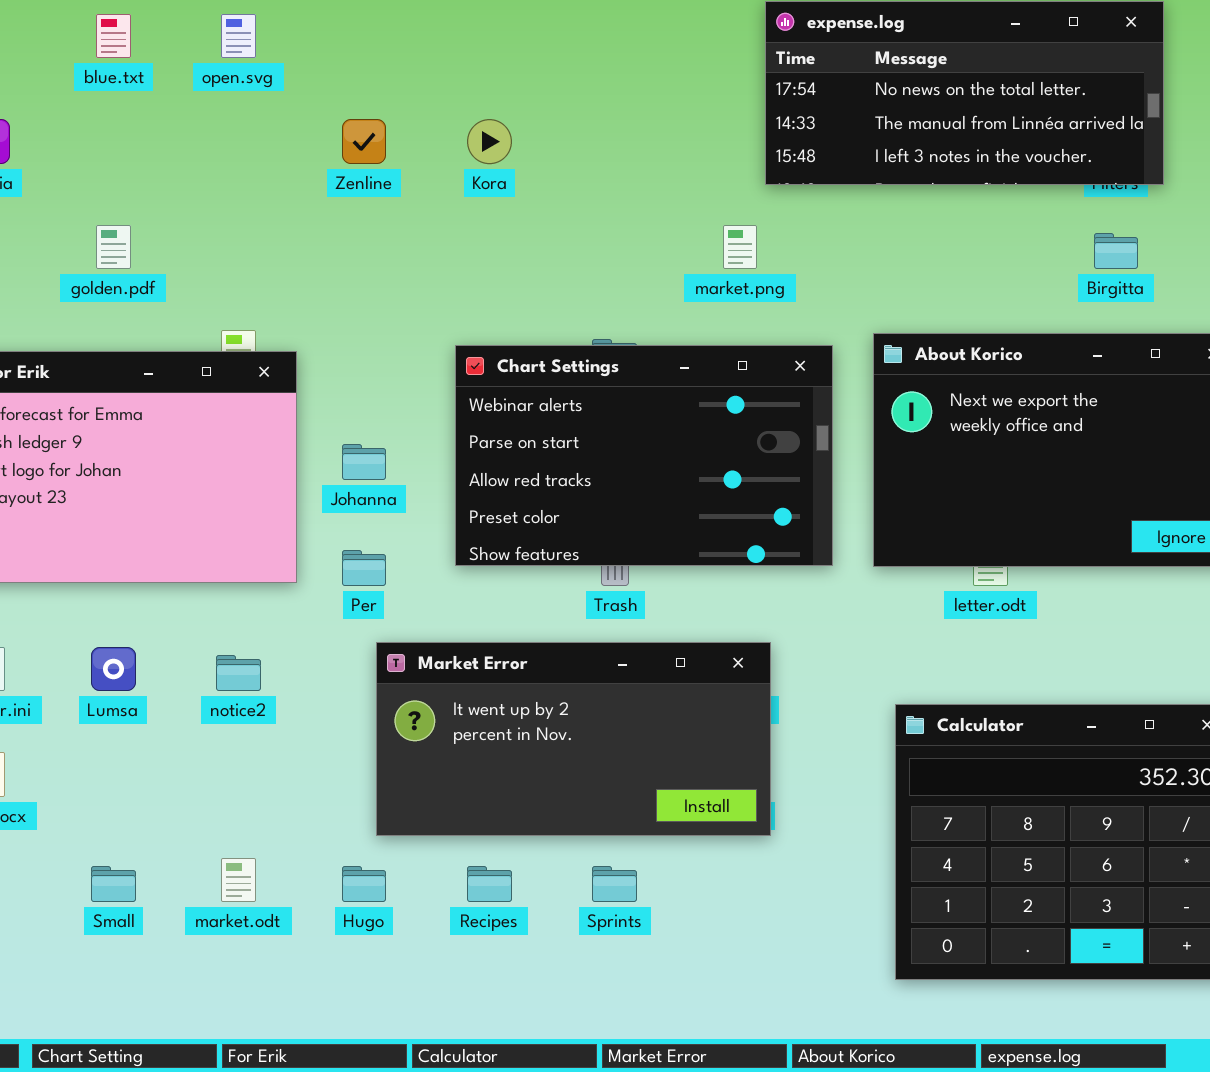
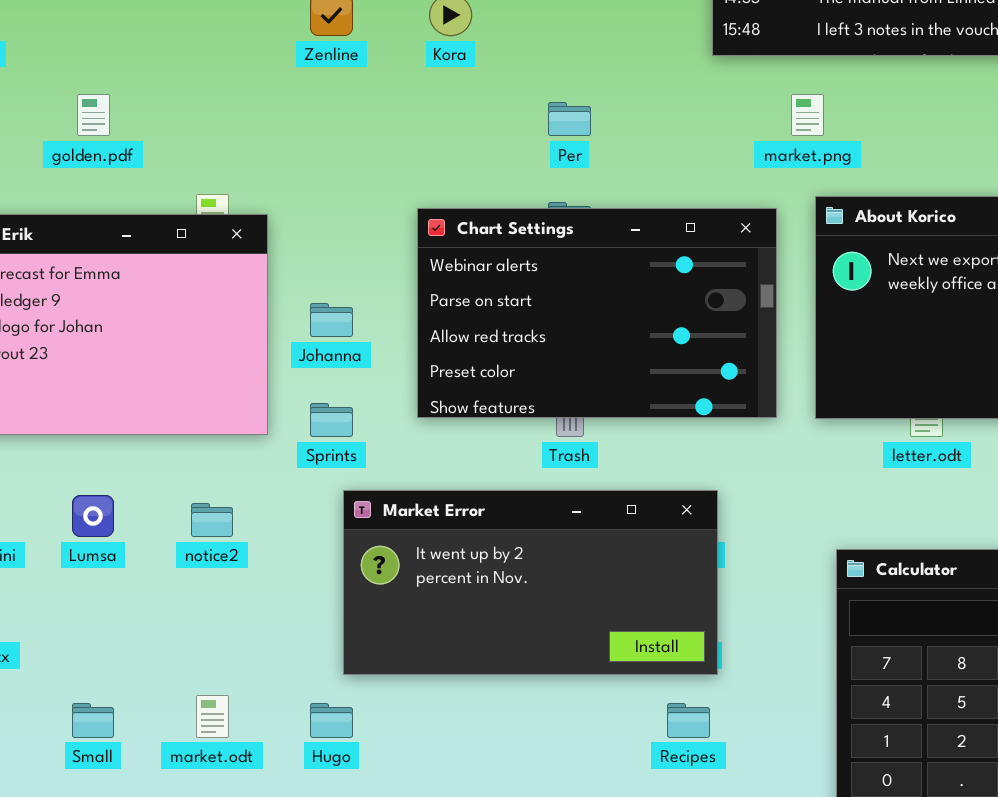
market.png: [723,225,757,269] -> [791,94,824,136], moved
Per: [342,550,386,586] -> [548,102,591,136], moved
Recipes: [467,866,512,902] -> [667,703,710,738], moved
Sprints: [592,866,637,902] -> [310,403,353,437], moved

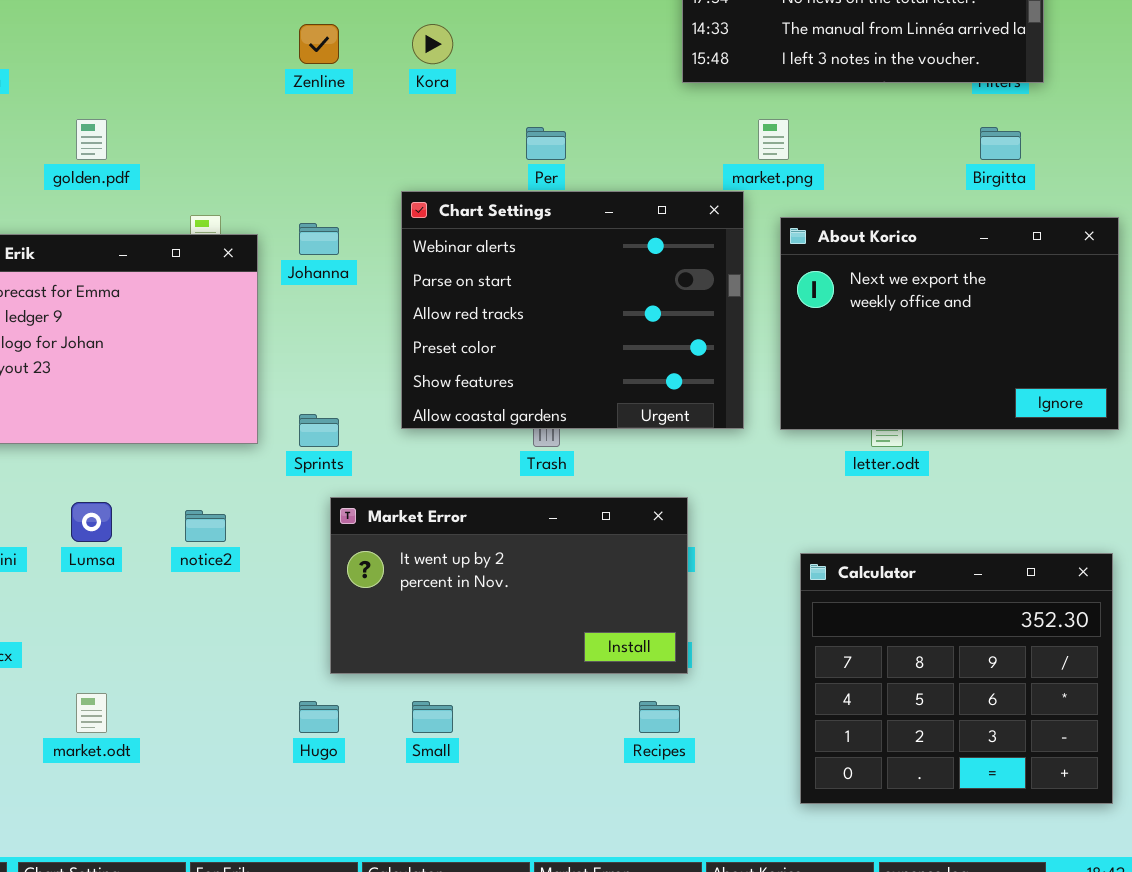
Chart Settings: [417,208,777,418] -> [401,191,744,429], resized
Johanna: [310,303,353,337] -> [299,223,339,255], moved
market.odt: [196,695,229,738] -> [76,693,107,733], moved
Small: [72,703,114,738] -> [412,701,453,733], moved

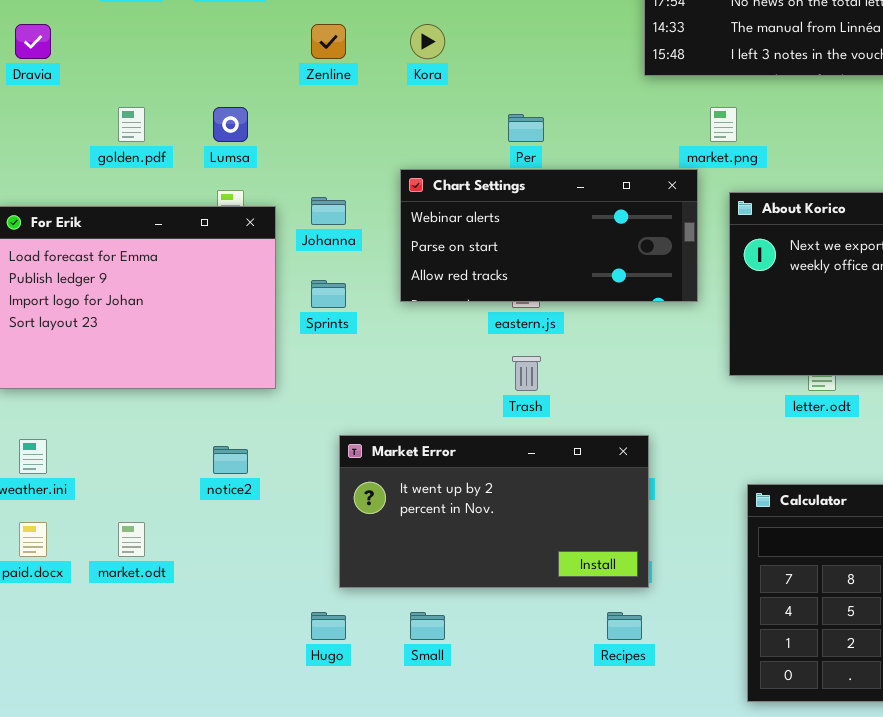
Chart Settings: [401,191,744,429] -> [400,169,698,302], resized
Sprints: [299,414,339,447] -> [311,280,346,308], moved
Lumsa: [71,502,112,542] -> [213,107,248,142], moved
market.odt: [76,693,107,733] -> [118,522,145,557], moved

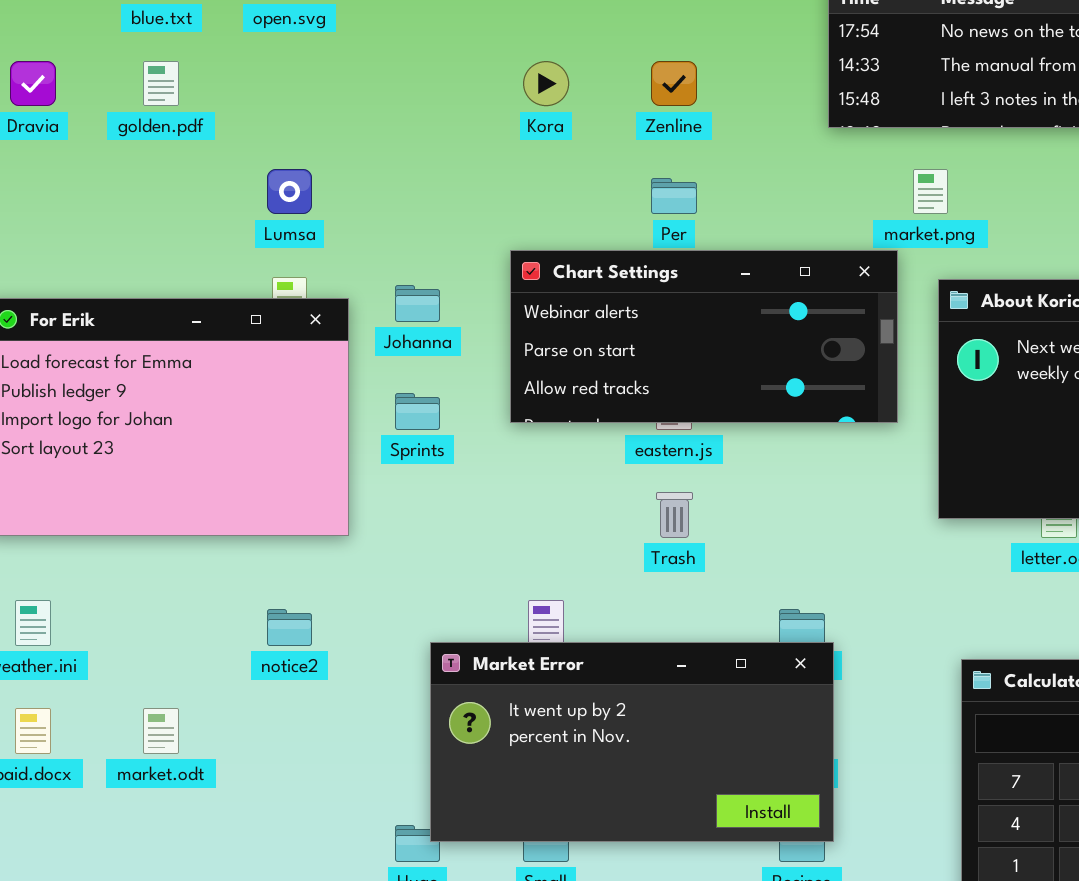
Zenline: [311,24,346,59] -> [651,61,697,106], moved
golden.pdf: [118,107,145,142] -> [143,61,179,106], moved
Market Error: [339,435,649,588] -> [430,642,834,842], moved

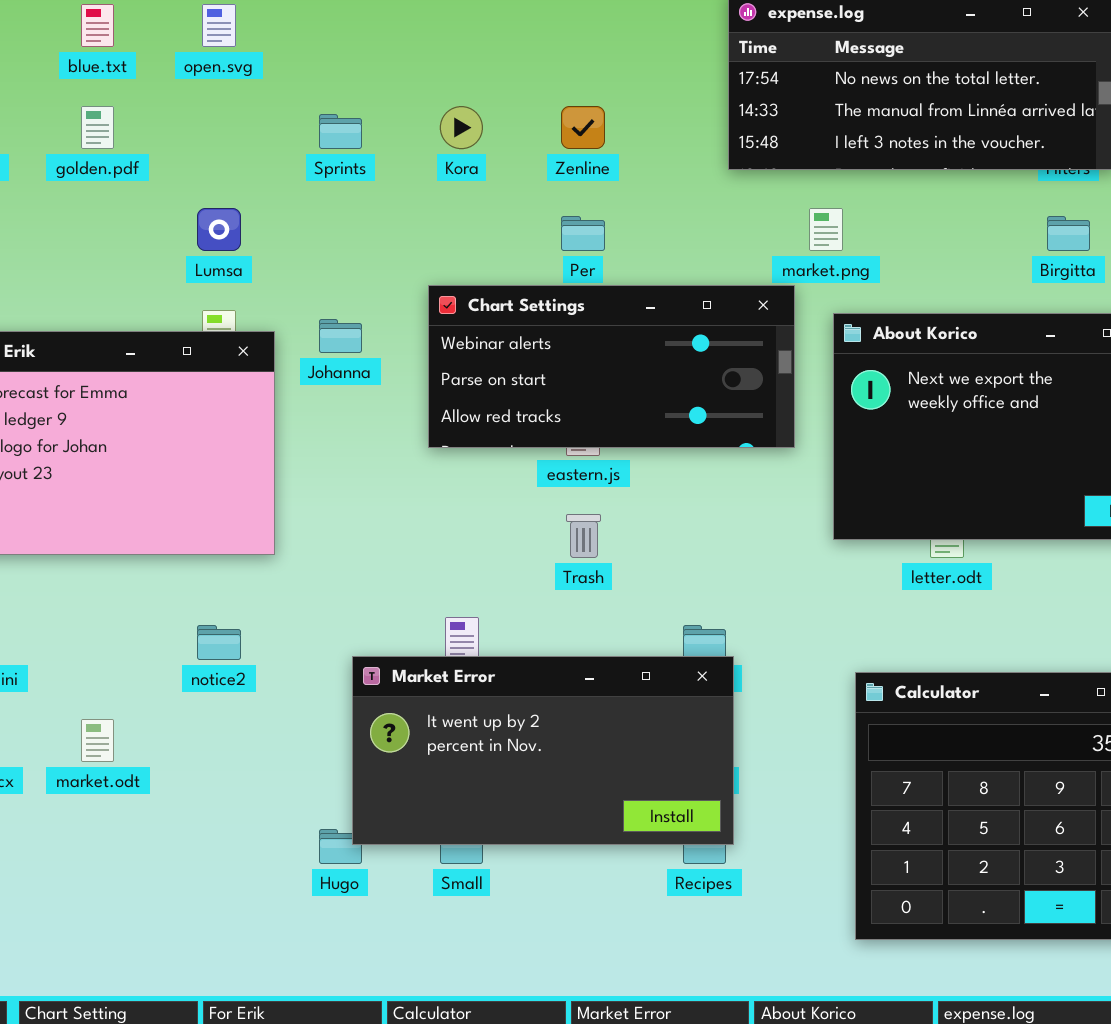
Sprints: [395,393,440,430] -> [319,114,362,149], moved

